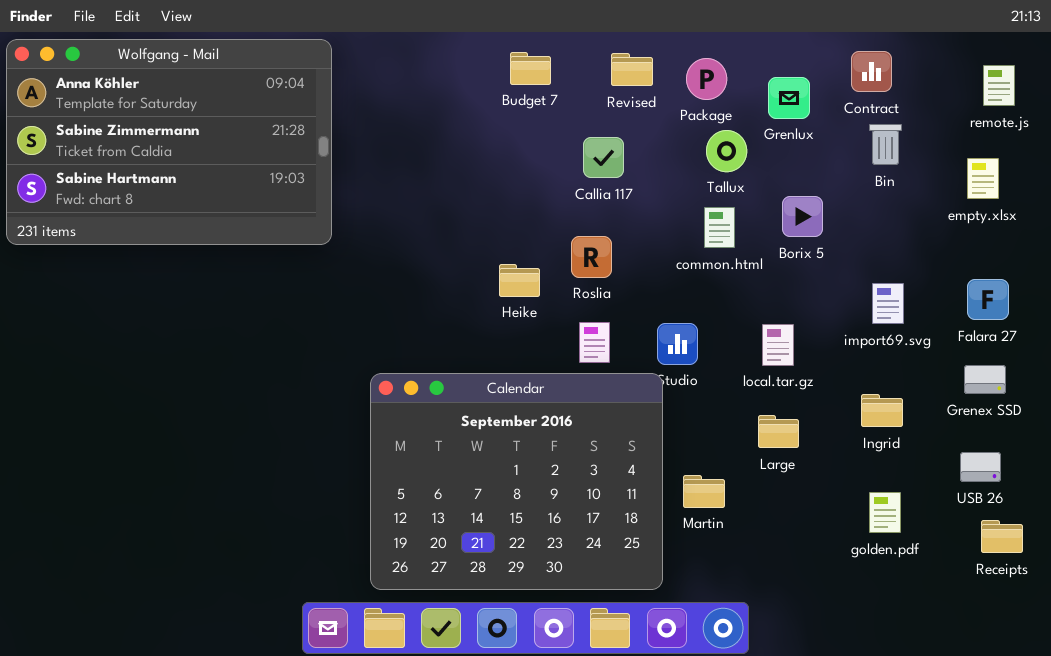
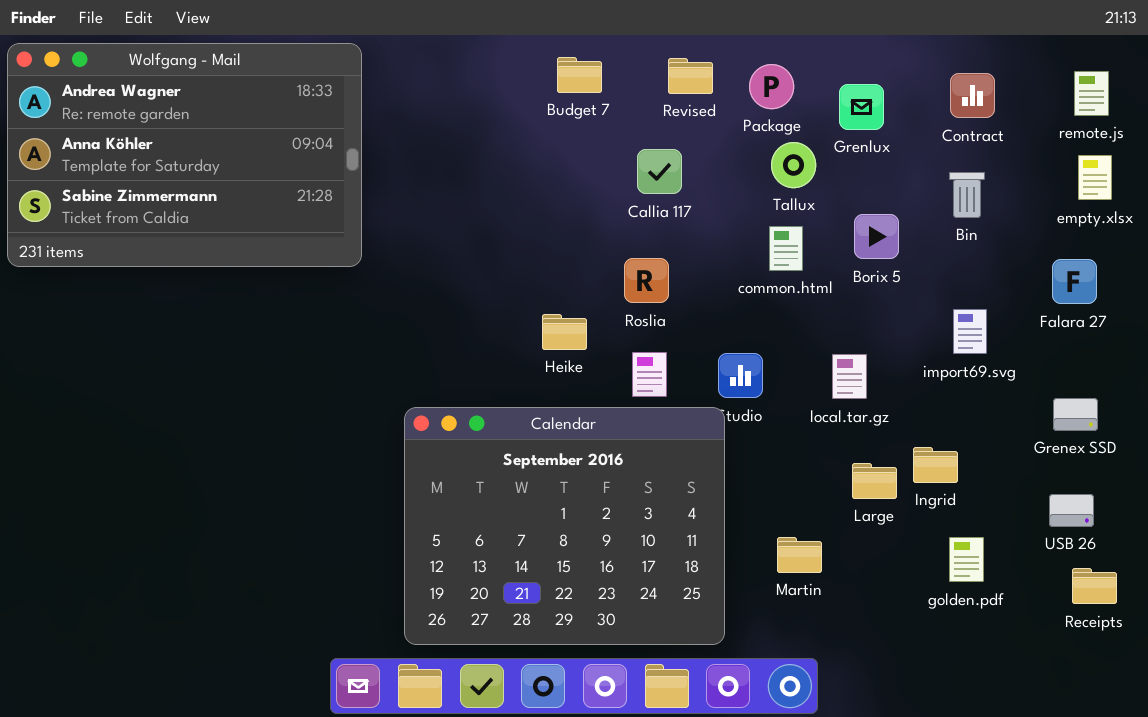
Wolfgang - Mail: [6,39,332,245] -> [7,43,362,267], scrolled up 1 row
Contract: [851,51,892,92] -> [950,73,995,118], moved
Bin: [869,124,902,165] -> [949,172,985,218], moved
empty.xlsx: [967,158,999,199] -> [1078,155,1112,200], moved
Heike: [499,264,540,297] -> [542,314,587,350], moved
Falara 27: [967,279,1009,320] -> [1052,259,1097,304], moved
Ingrid: [861,394,903,427] -> [913,447,958,483], moved
Large: [758,415,799,448] -> [852,463,897,499], moved
Martin: [683,475,725,508] -> [777,537,822,573], moved

